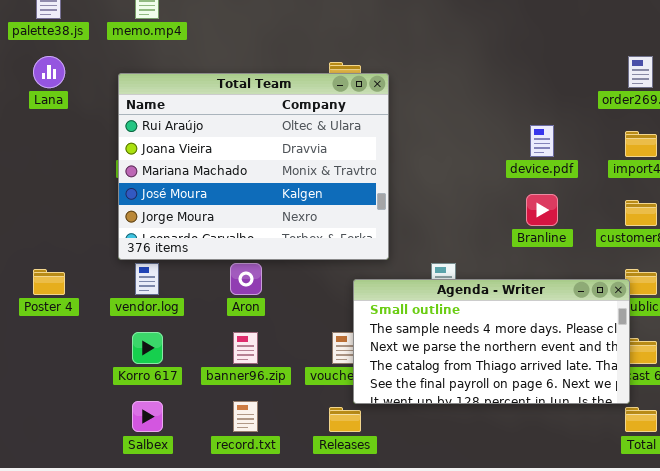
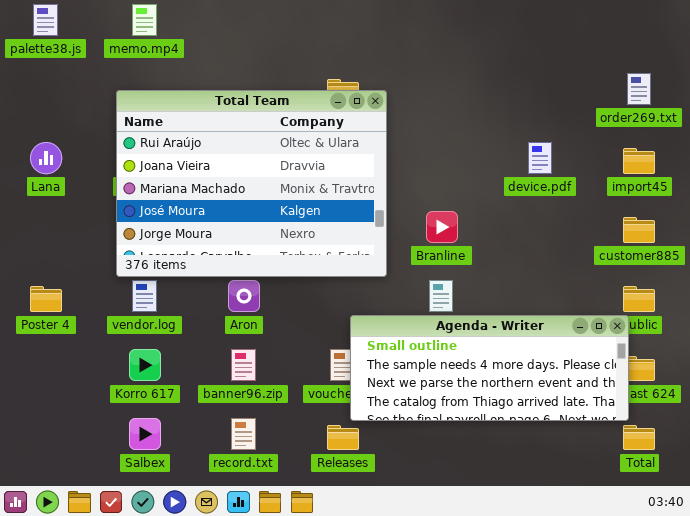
Lana: [33,56,65,88] -> [30,142,62,174], moved
Branline: [526,194,558,226] -> [426,211,458,243], moved
Agenda - Writer: [353,279,630,404] -> [350,315,629,421], resized

